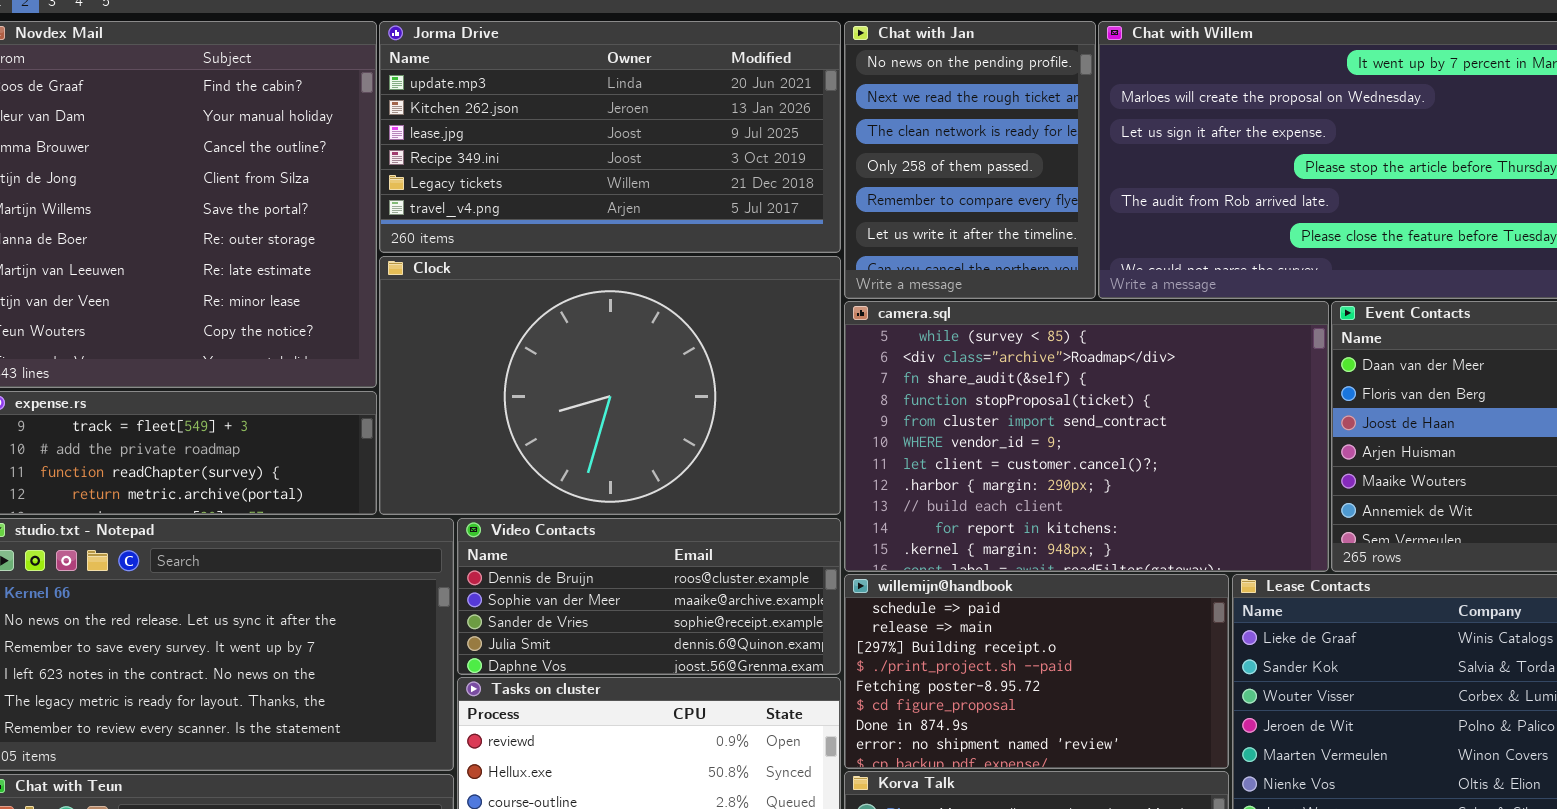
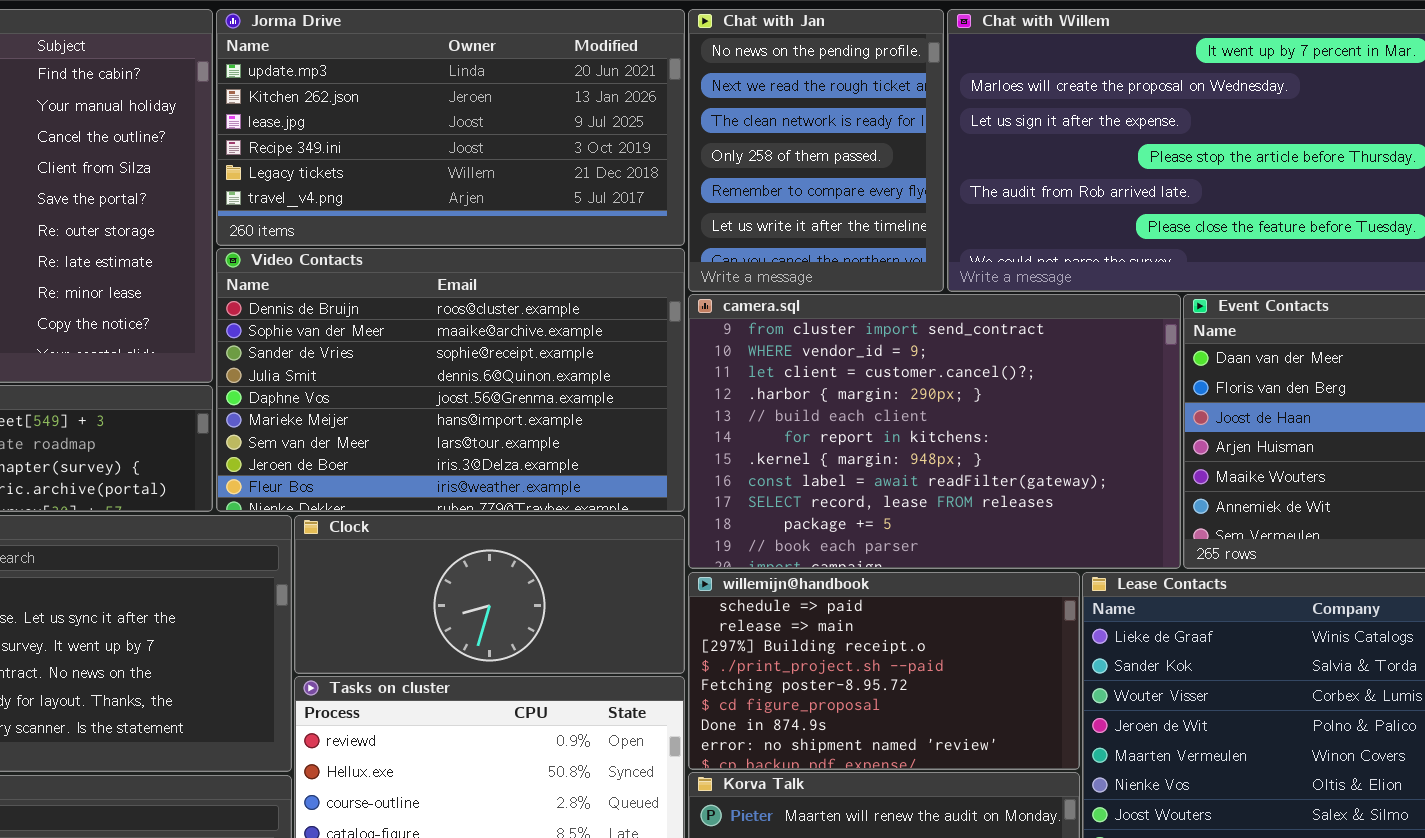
Clock: [379,256,841,515] -> [294,515,685,674], moved, resized
camera.sql: [844,301,1329,572] -> [688,294,1181,569], scrolled down 4 rows
Video Contacts: [457,518,841,675] -> [216,248,685,512], moved, resized

